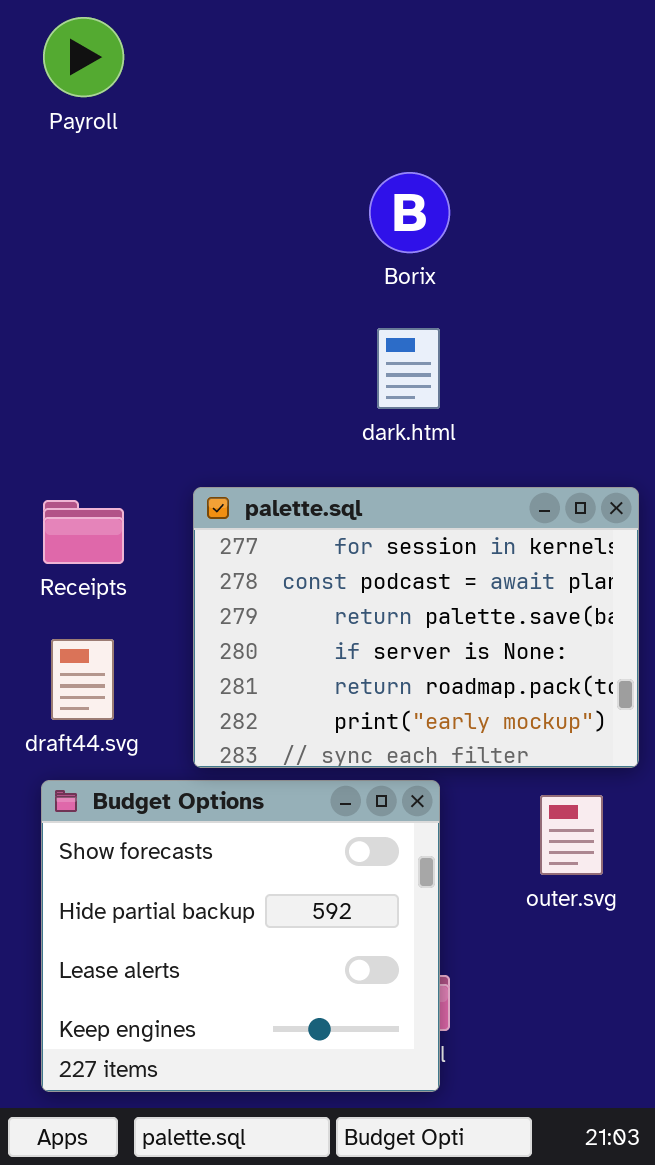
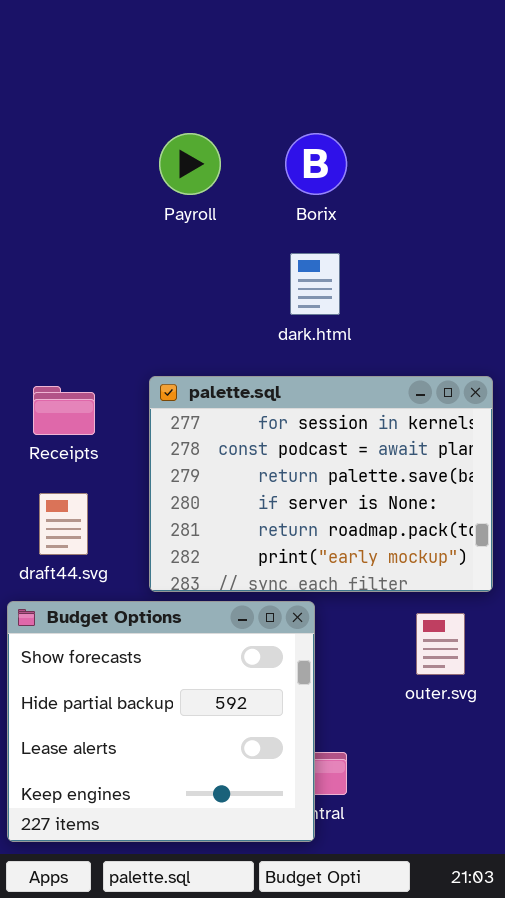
Payroll: [43,17,124,97] -> [159,133,221,195], moved
Budget Options: [41,780,440,1092] -> [7,601,315,842], moved

